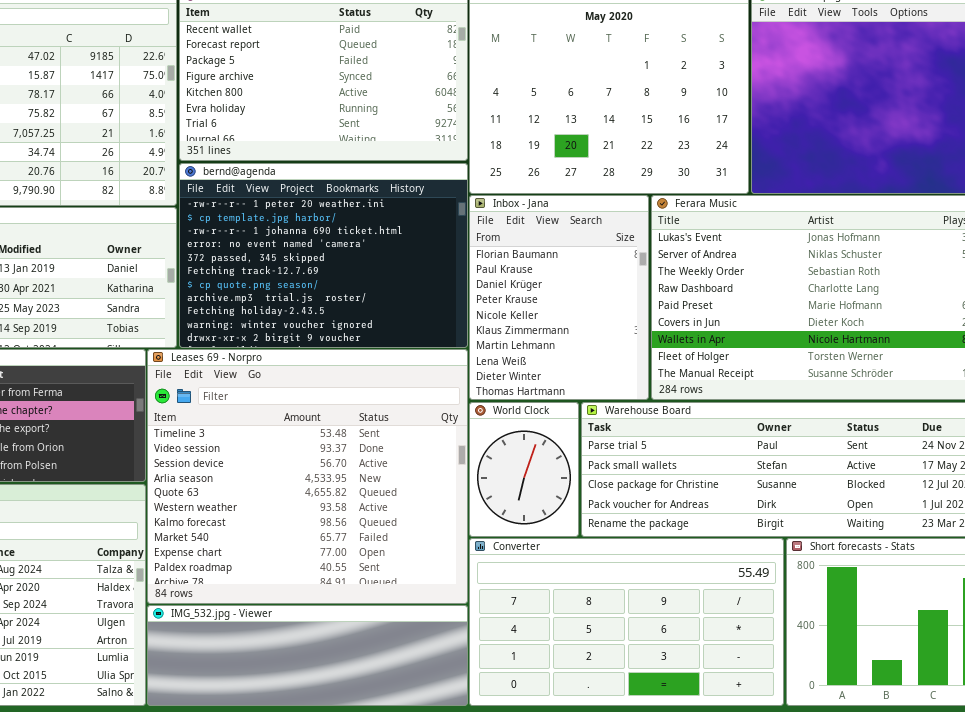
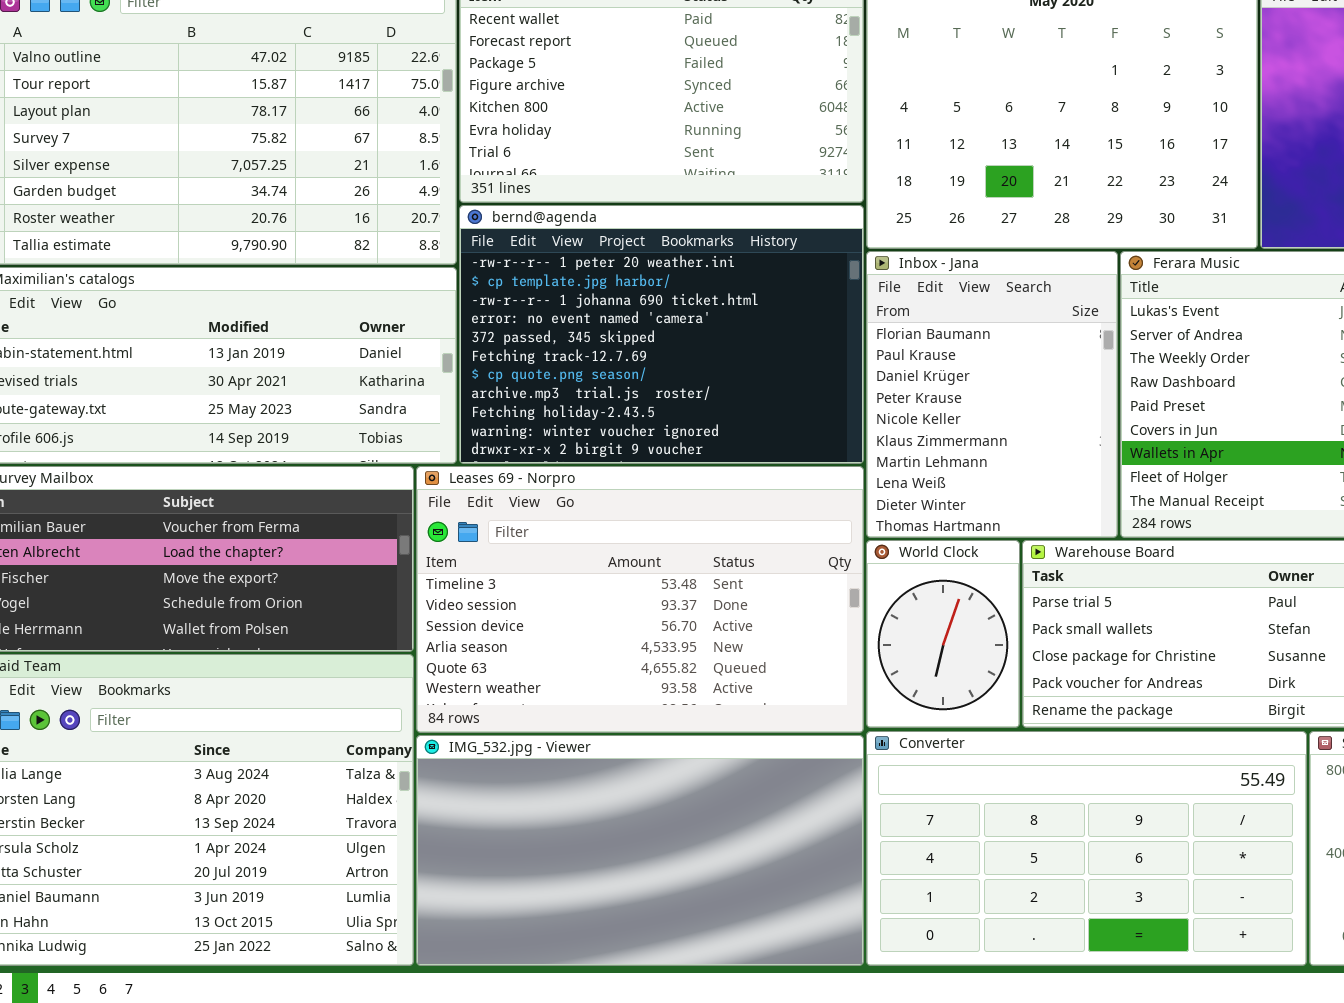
Leases 69 - Norpro: [147,349,468,604] -> [416,466,864,733], resized
IMG_532.jpg - Viewer: [147,605,468,706] -> [416,735,864,966], resized

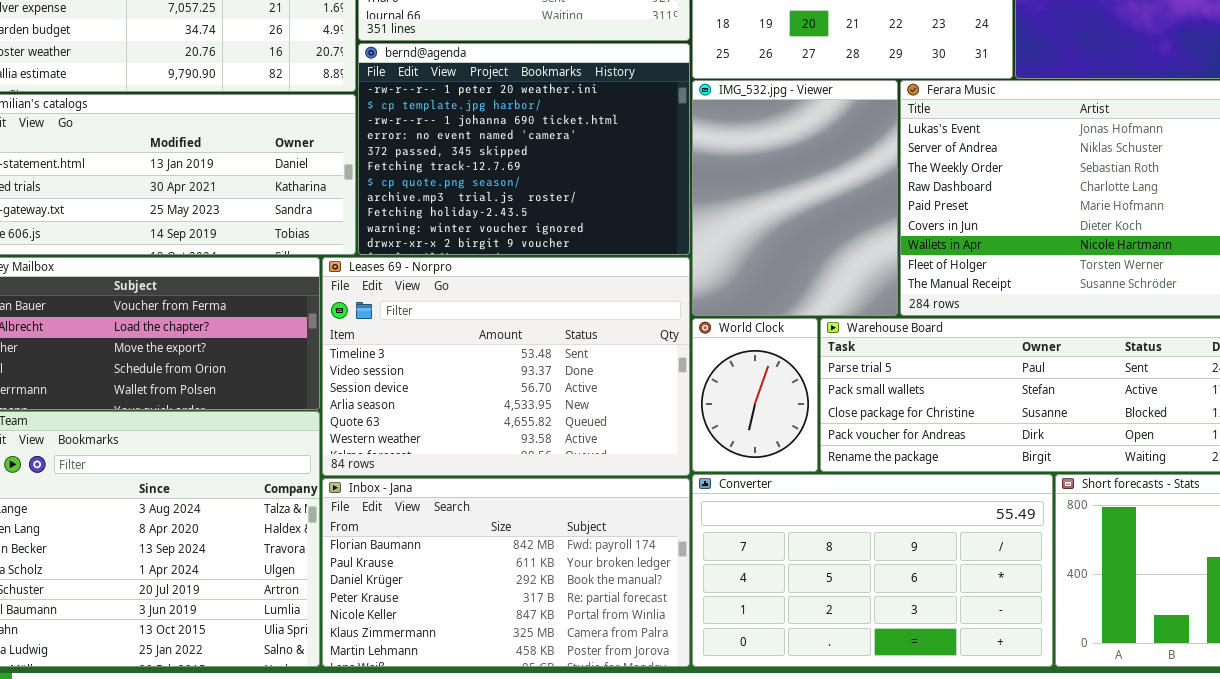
Inbox - Jana: [866,251,1118,538] -> [322,478,690,667], moved, resized
IMG_532.jpg - Viewer: [416,735,864,966] -> [692,80,898,316], moved, resized

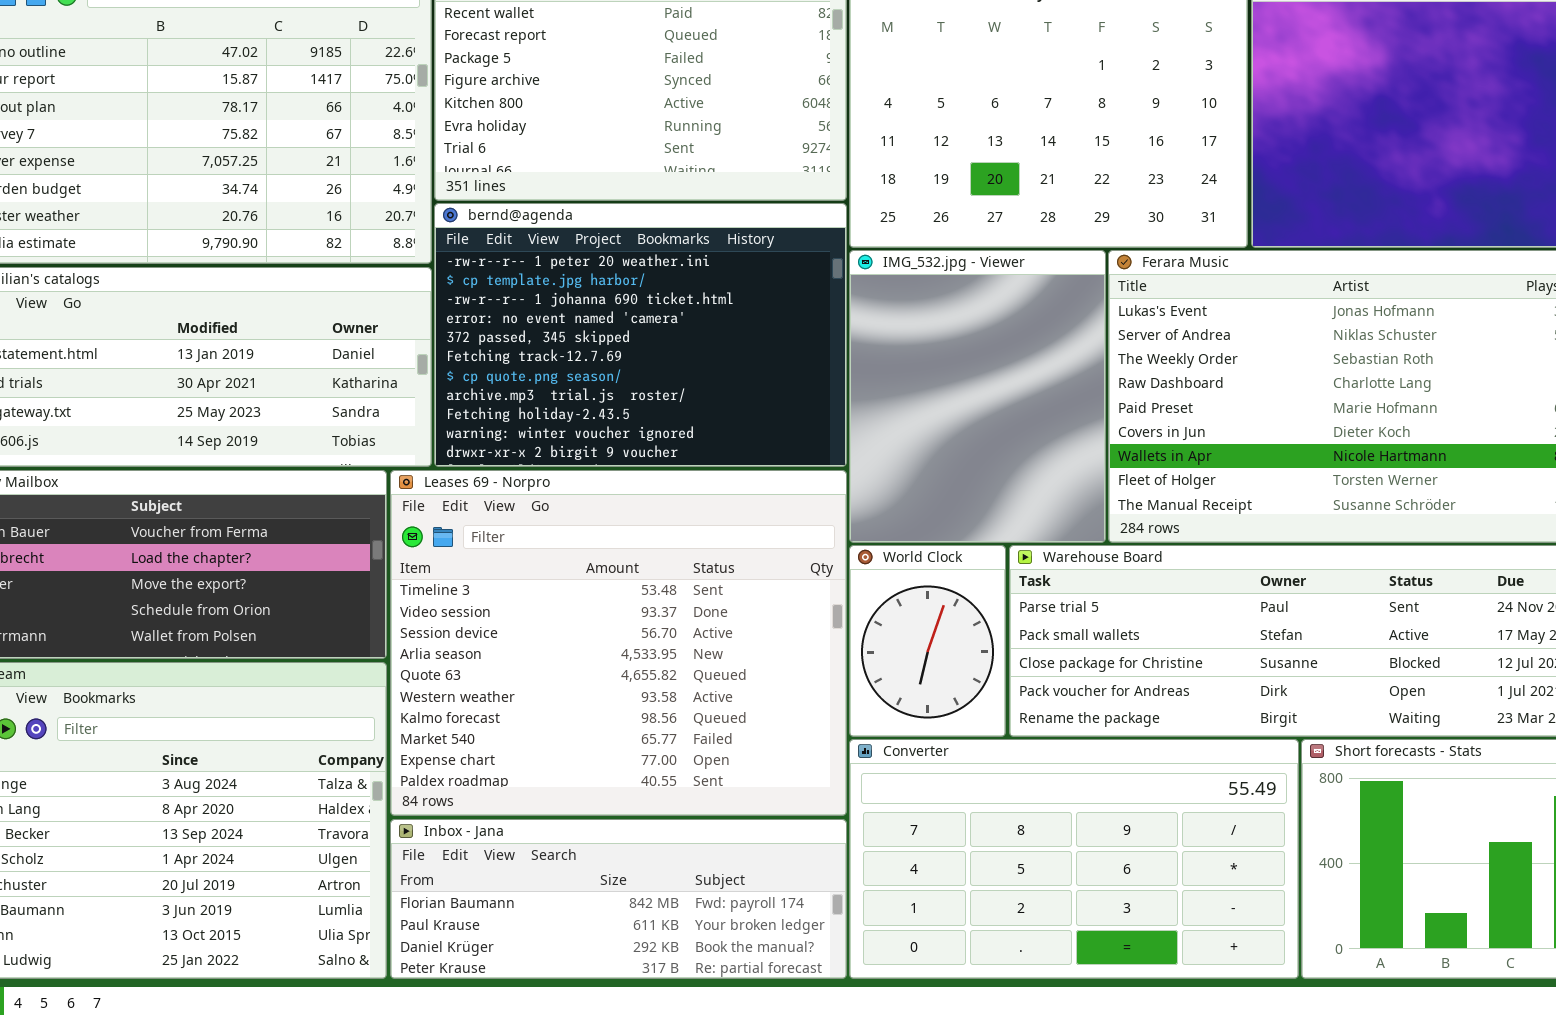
Leases 69 - Norpro: [322,257,690,476] -> [390,470,847,816], resized
Inbox - Jana: [322,478,690,667] -> [390,819,847,979], resized

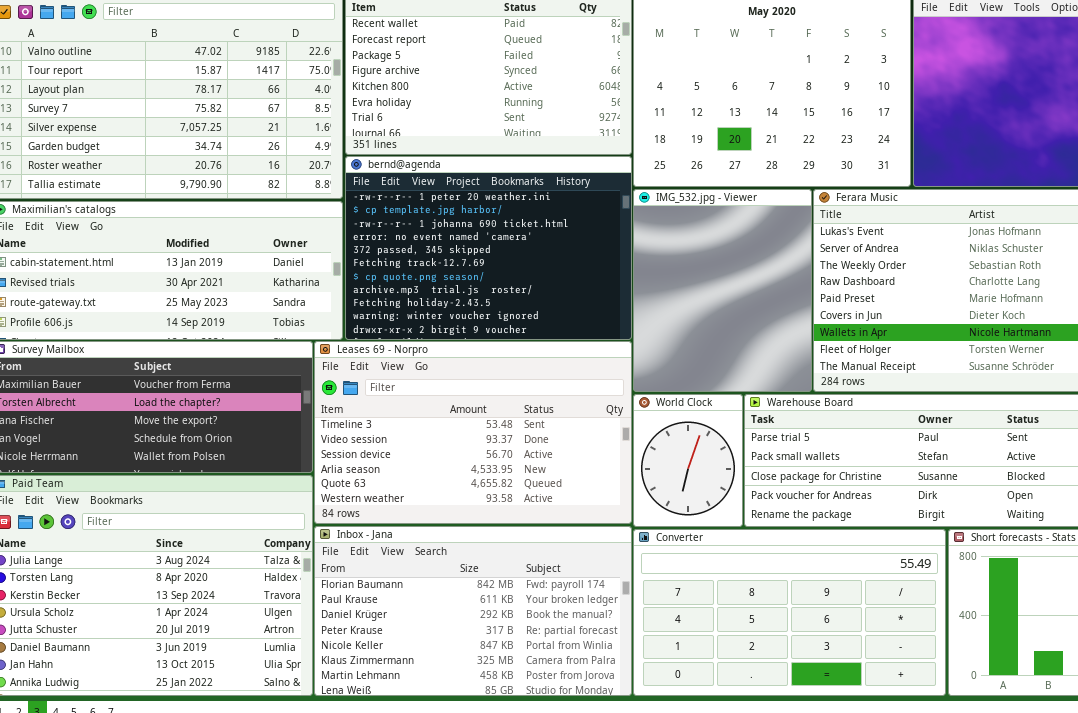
Leases 69 - Norpro: [390,470,847,816] -> [314,341,632,524], resized
Inbox - Jana: [390,819,847,979] -> [314,526,632,696], resized

